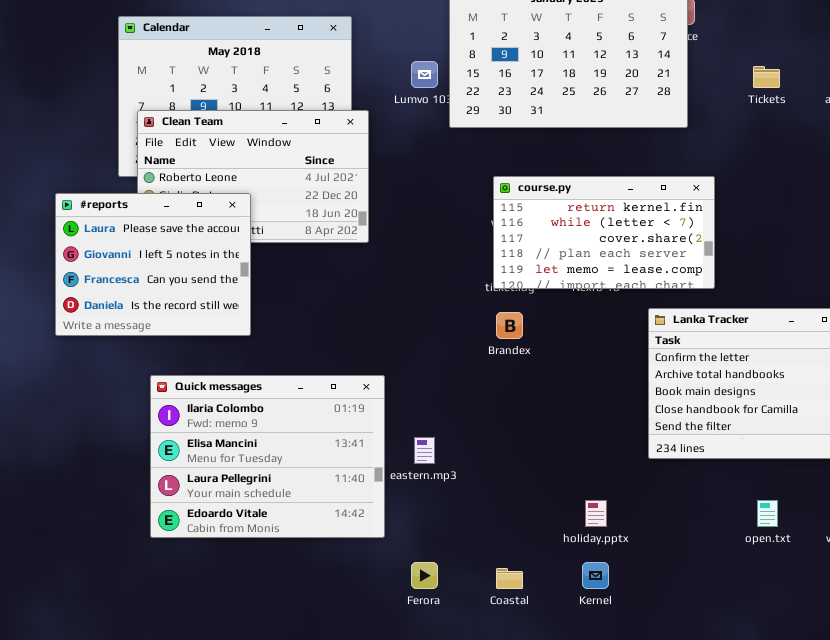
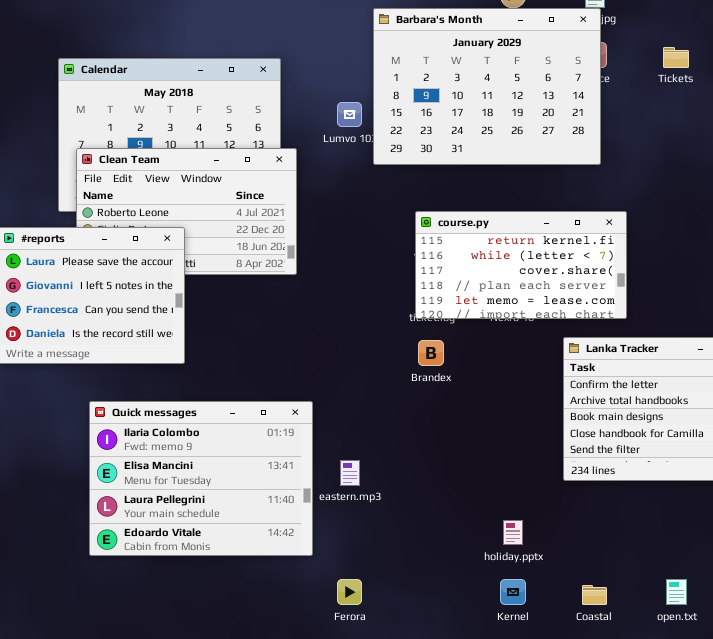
Tickets: [753,66,780,88] -> [663,47,689,68], moved
open.txt: [757,500,778,527] -> [666,579,687,605], moved
Coastal: [496,568,523,589] -> [582,585,607,605], moved

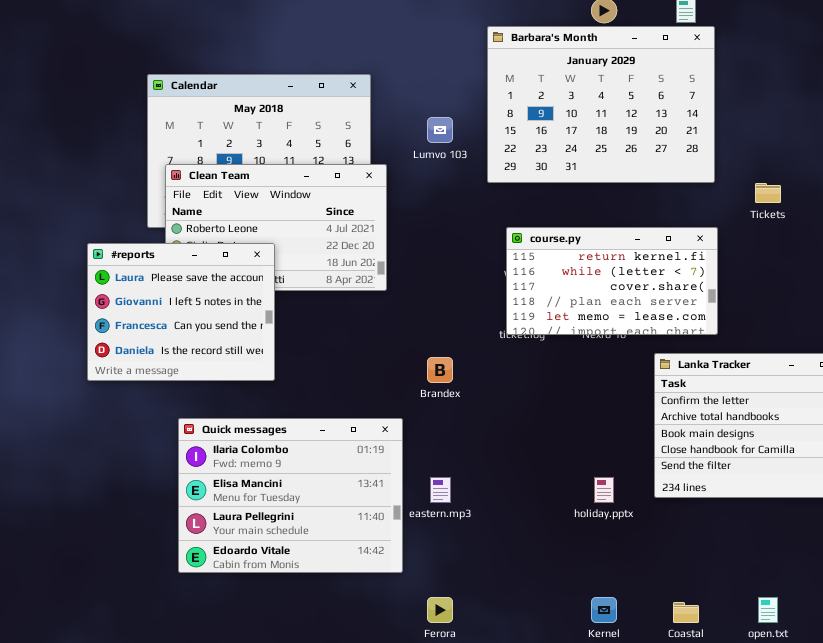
Barbara's Month: [373,8,601,165] -> [487,26,715,183], moved
Tickets: [663,47,689,68] -> [755,183,781,203], moved
Brandex: [418,340,444,366] -> [427,357,453,383], moved
holiday.pptx: [503,520,523,545] -> [594,477,614,503], moved

